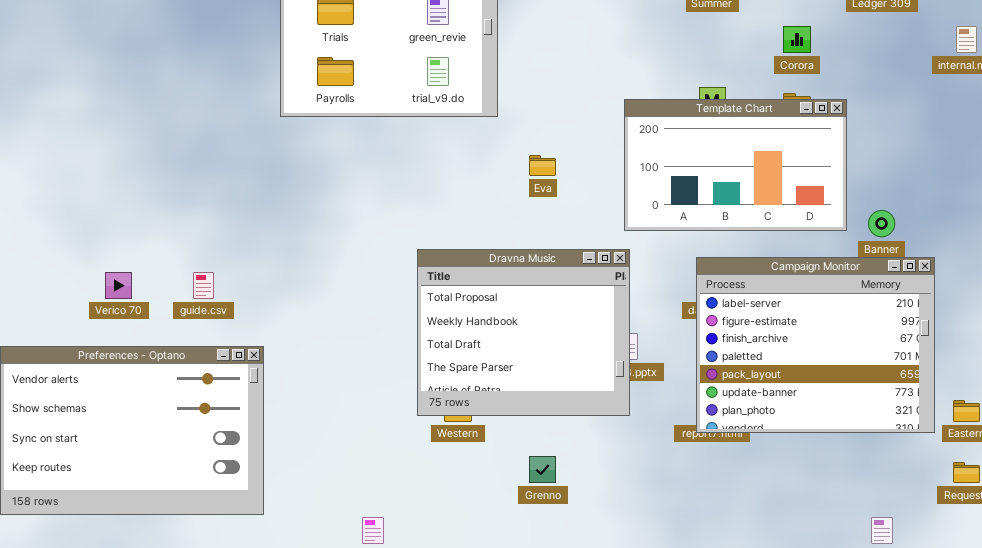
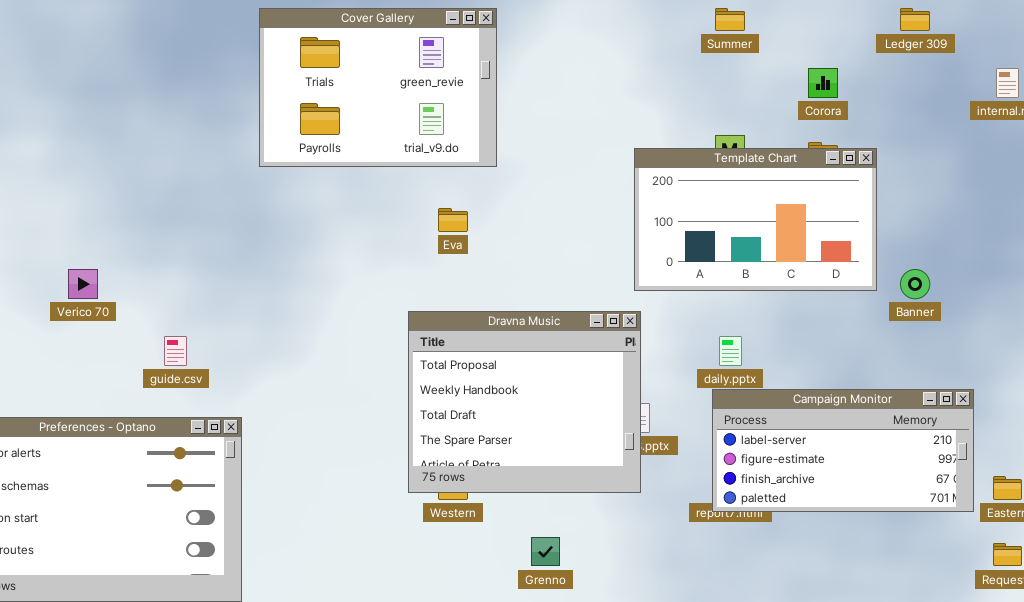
Eva: [529,155,556,176] -> [438,208,468,232], moved
Campaign Monitor: [696,257,935,433] -> [712,389,974,512], resized
Verico 70: [105,272,132,299] -> [68,269,98,299], moved

